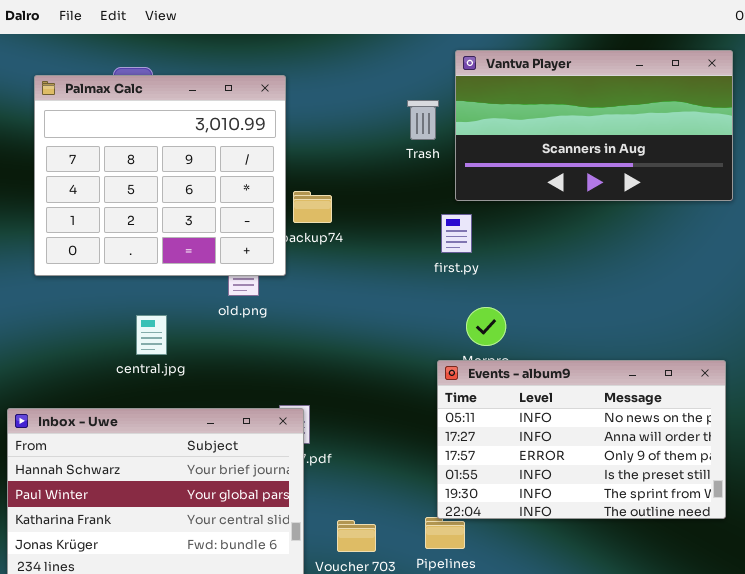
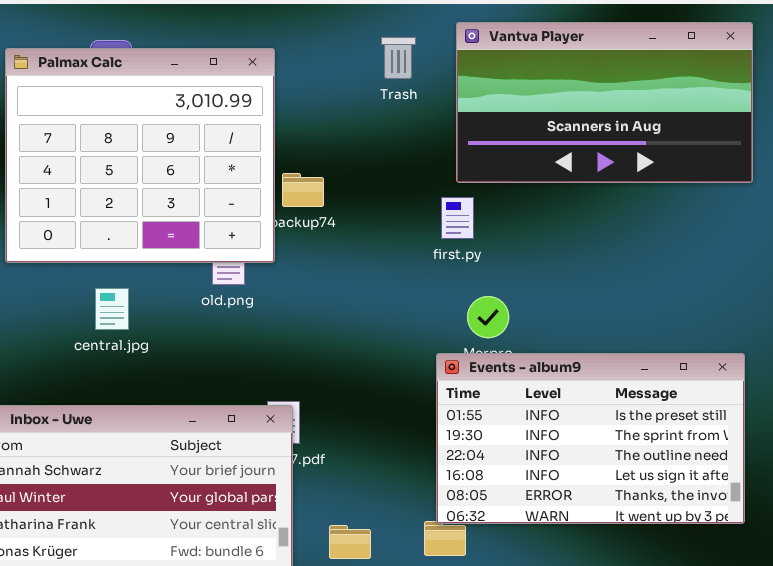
Trash: [407,100,439,140] -> [381,37,416,79], moved
central.jpg: [136,315,167,355] -> [95,288,129,330], moved
Events - album9: [437,360,726,519] -> [436,353,745,524], scrolled down 3 rows

